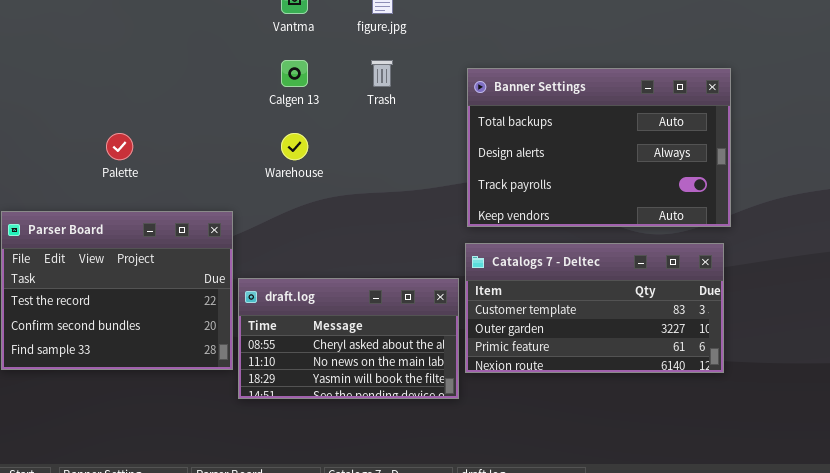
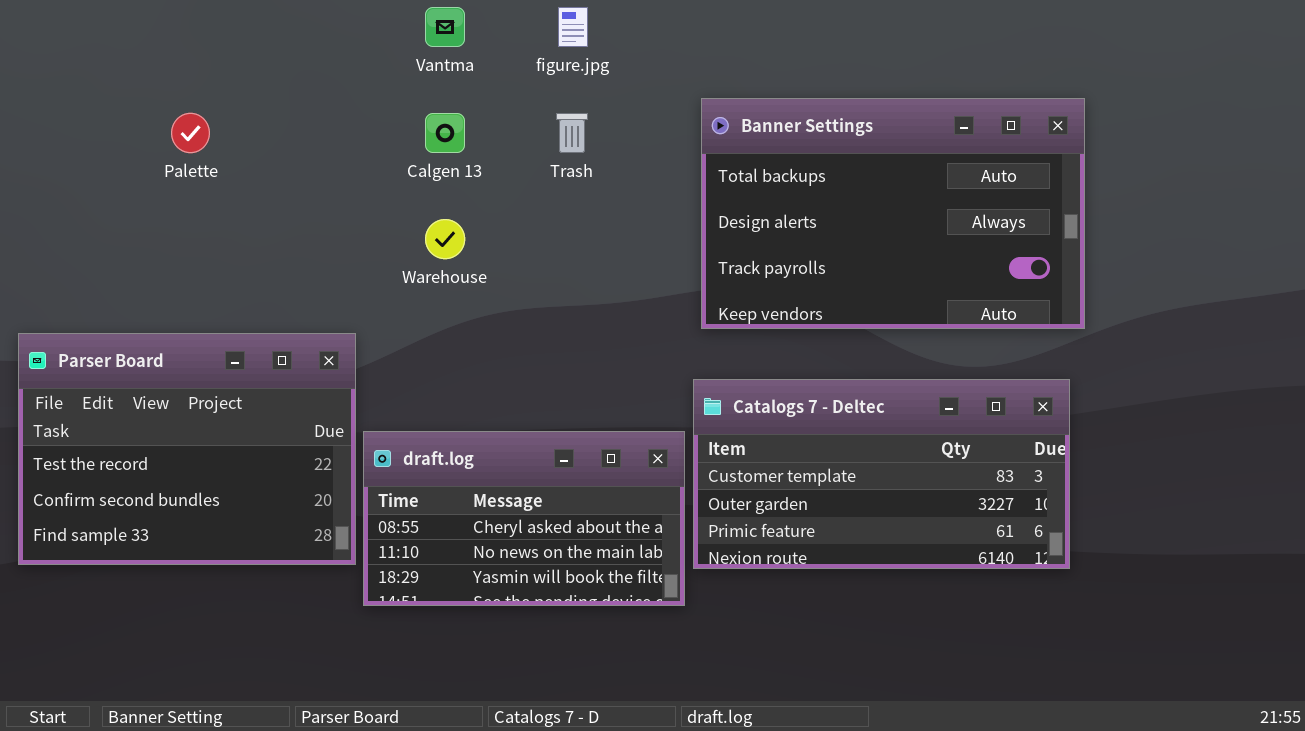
Banner Settings: [467,68,731,227] -> [701,98,1085,329], moved
Palette: [106,133,133,160] -> [171,113,210,153], moved

